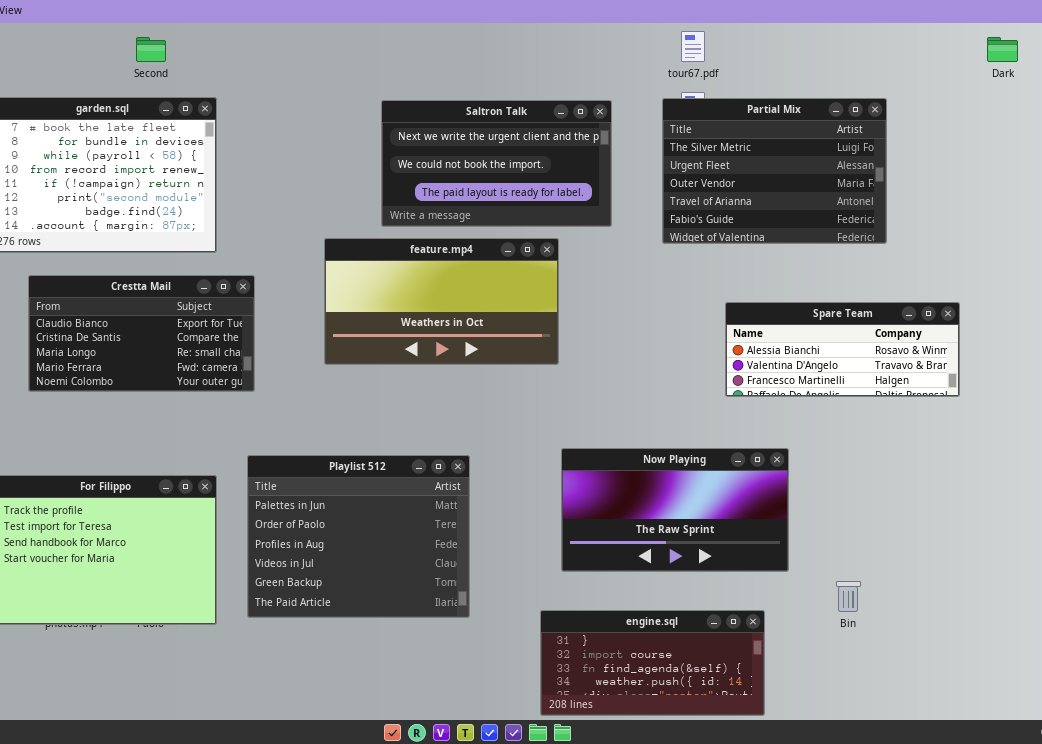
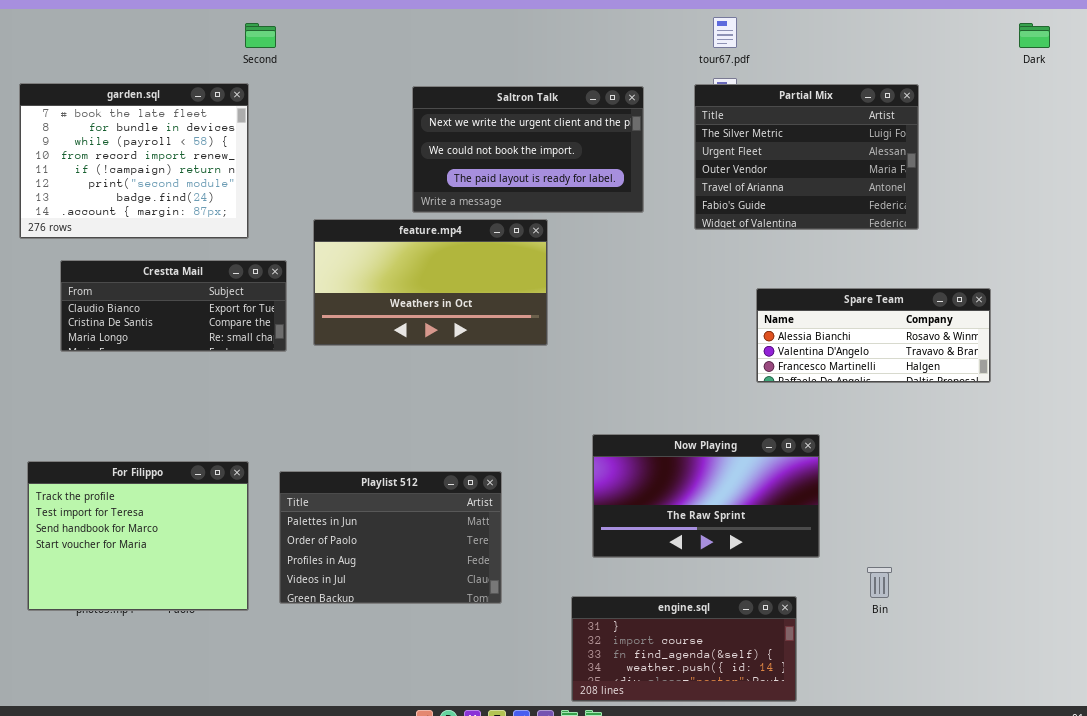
Second: [136,37,166,62] -> [245,23,276,48], moved
feature.mp4: [324,238,559,365] -> [313,219,548,346], moved
Crestta Mail: [28,275,255,392] -> [60,260,287,352], resized
Playlist 512: [247,455,470,618] -> [279,471,502,604], resized

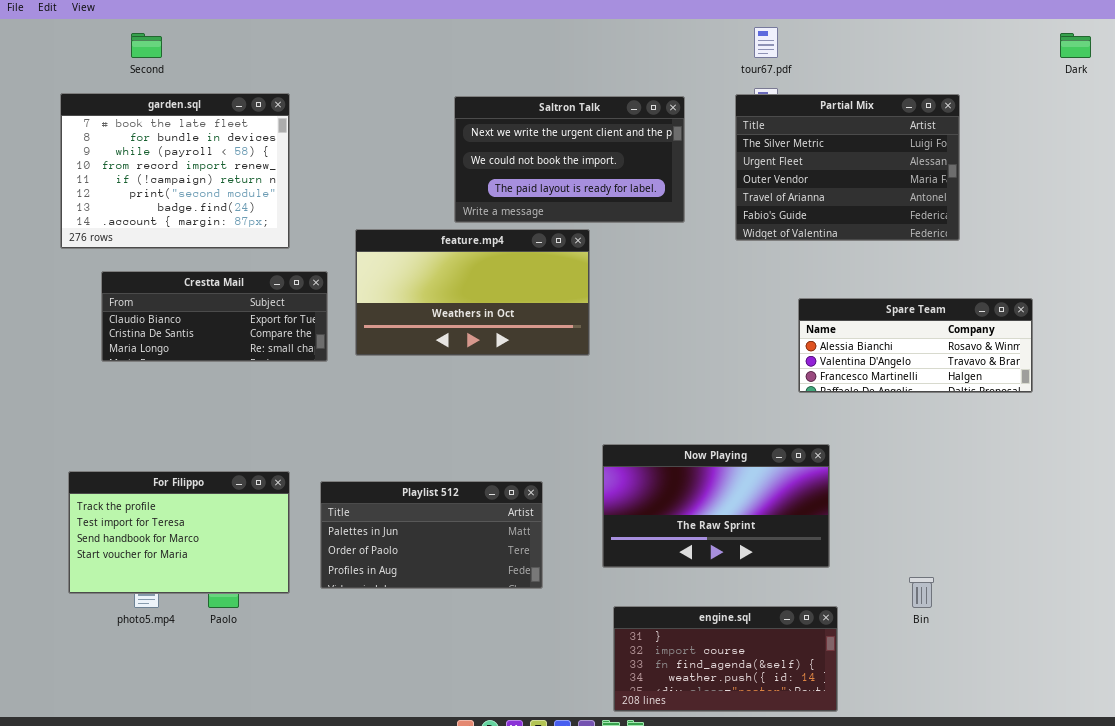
Second: [245,23,276,48] -> [131,33,162,58], moved
Now Playing: [592,434,820,558] -> [602,444,830,568], moved
For Filippo: [27,461,249,611] -> [68,471,290,594], resized
Playlist 512: [279,471,502,604] -> [320,481,543,589], resized

